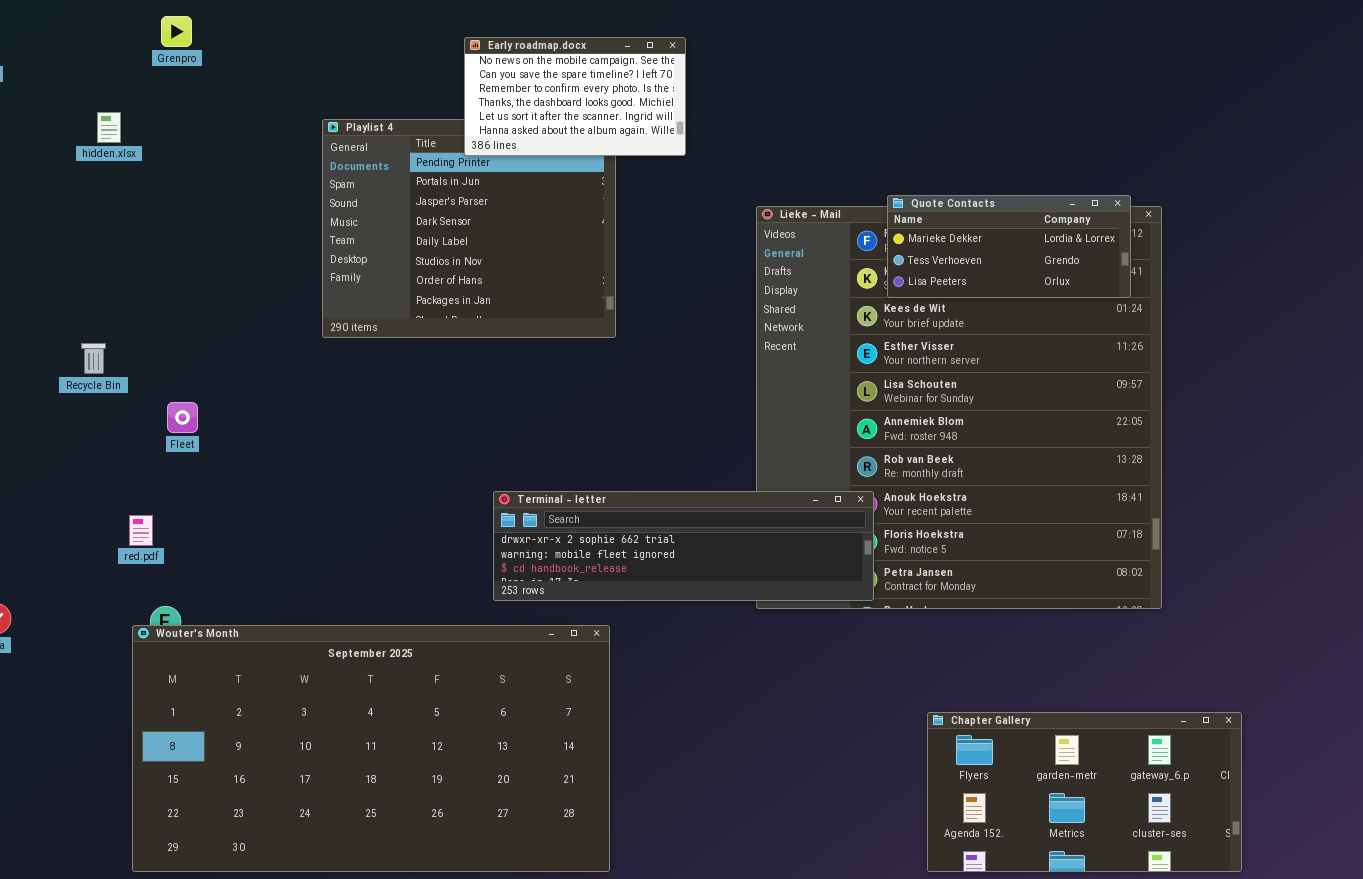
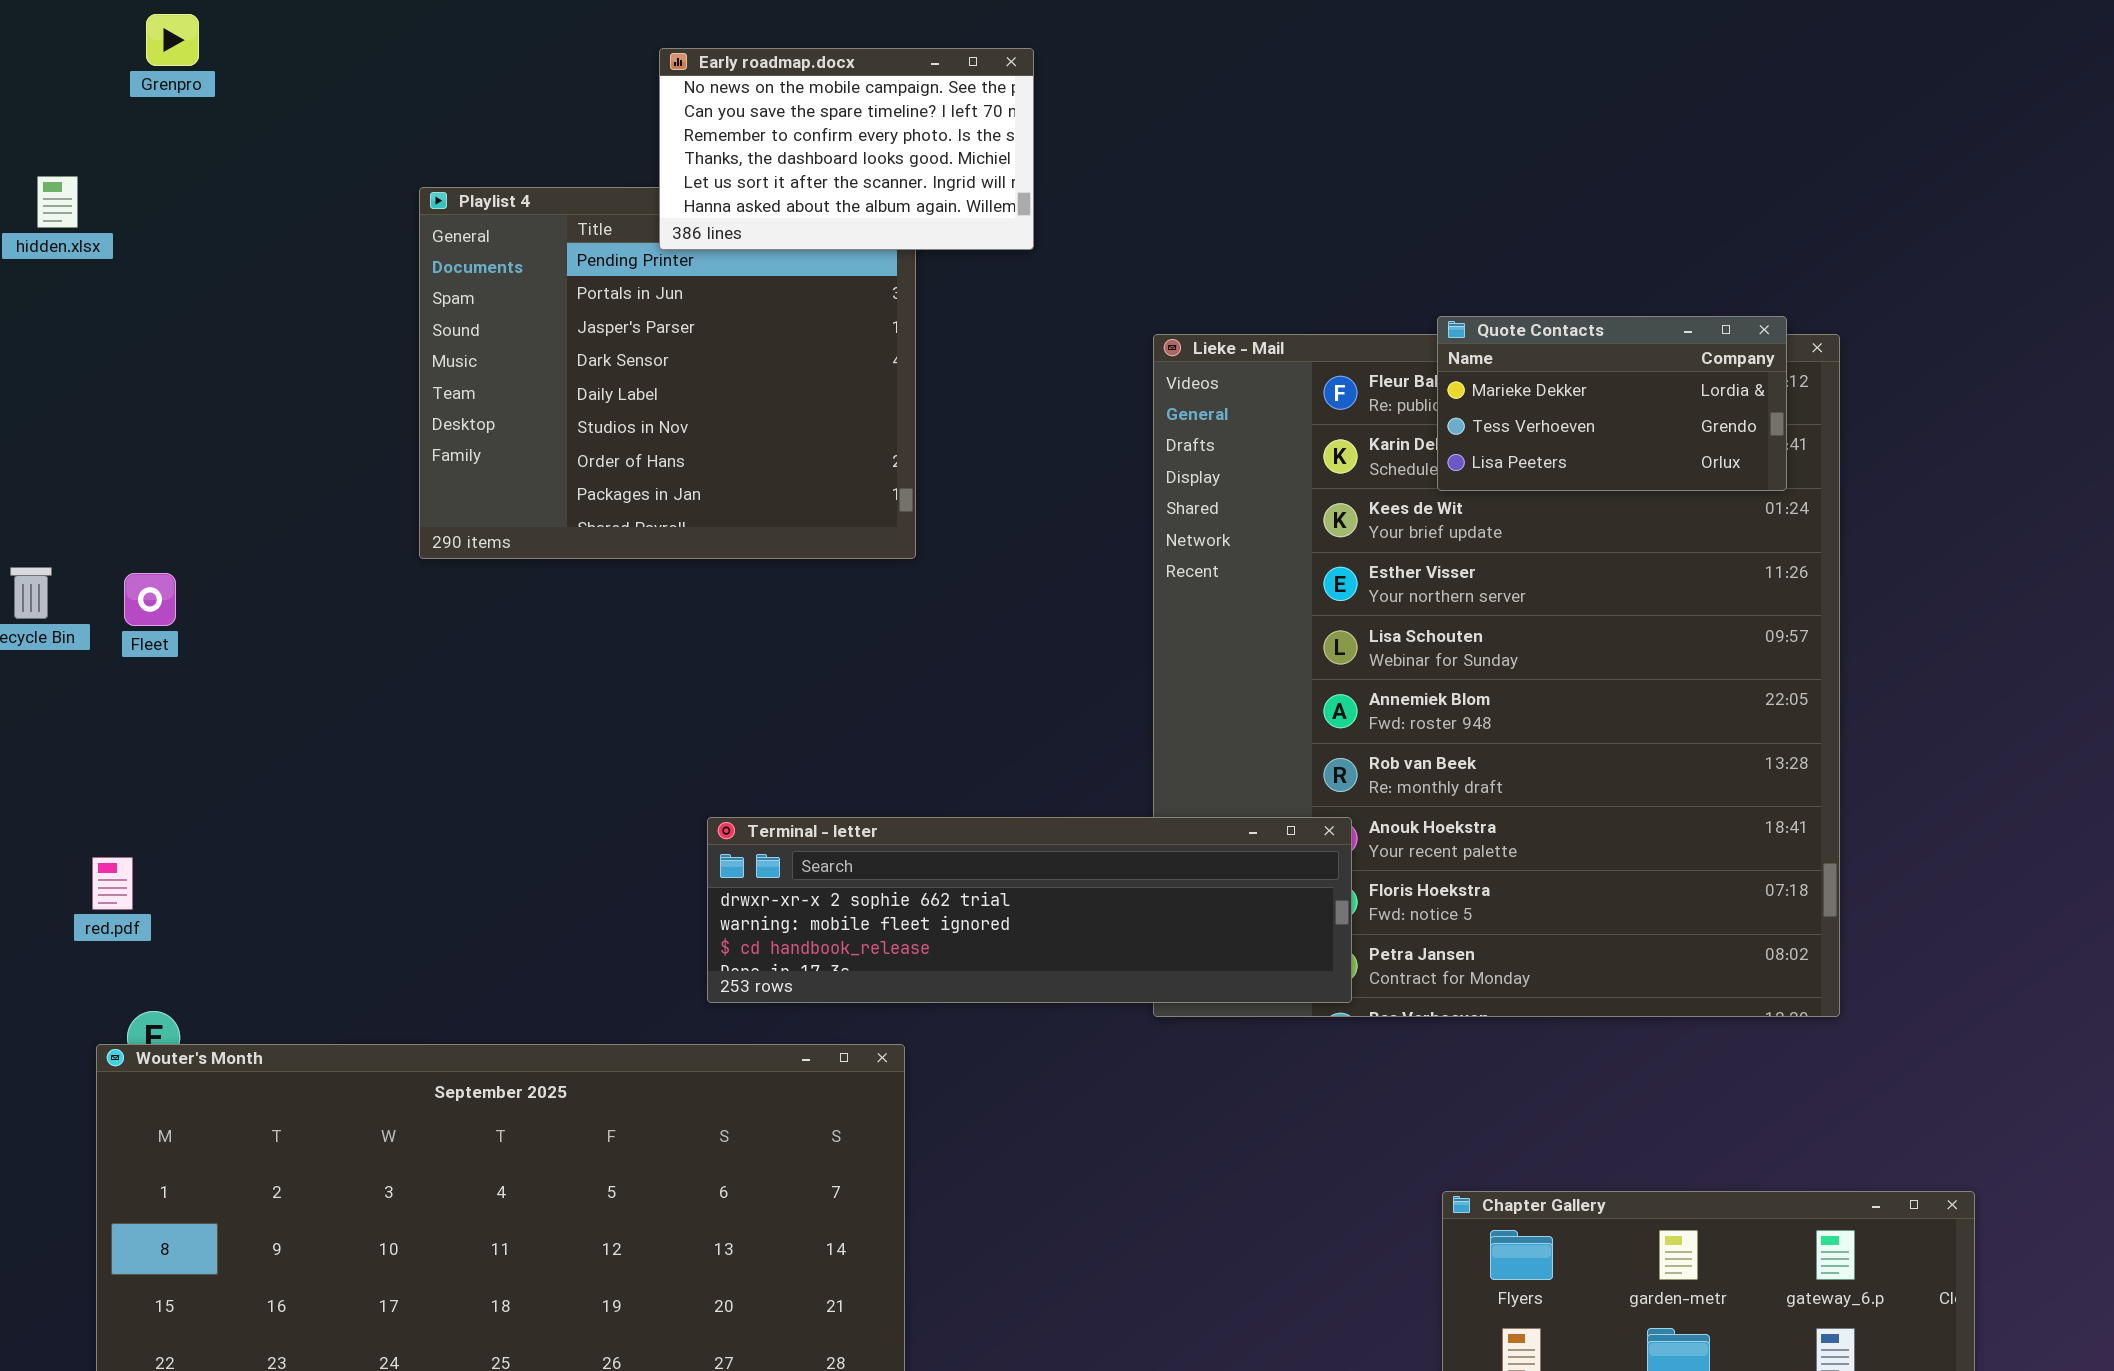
Quote Contacts: [887,195,1131,298] -> [1437,316,1787,491], resized
Fleet: [167,402,198,433] -> [124,573,176,626], moved

